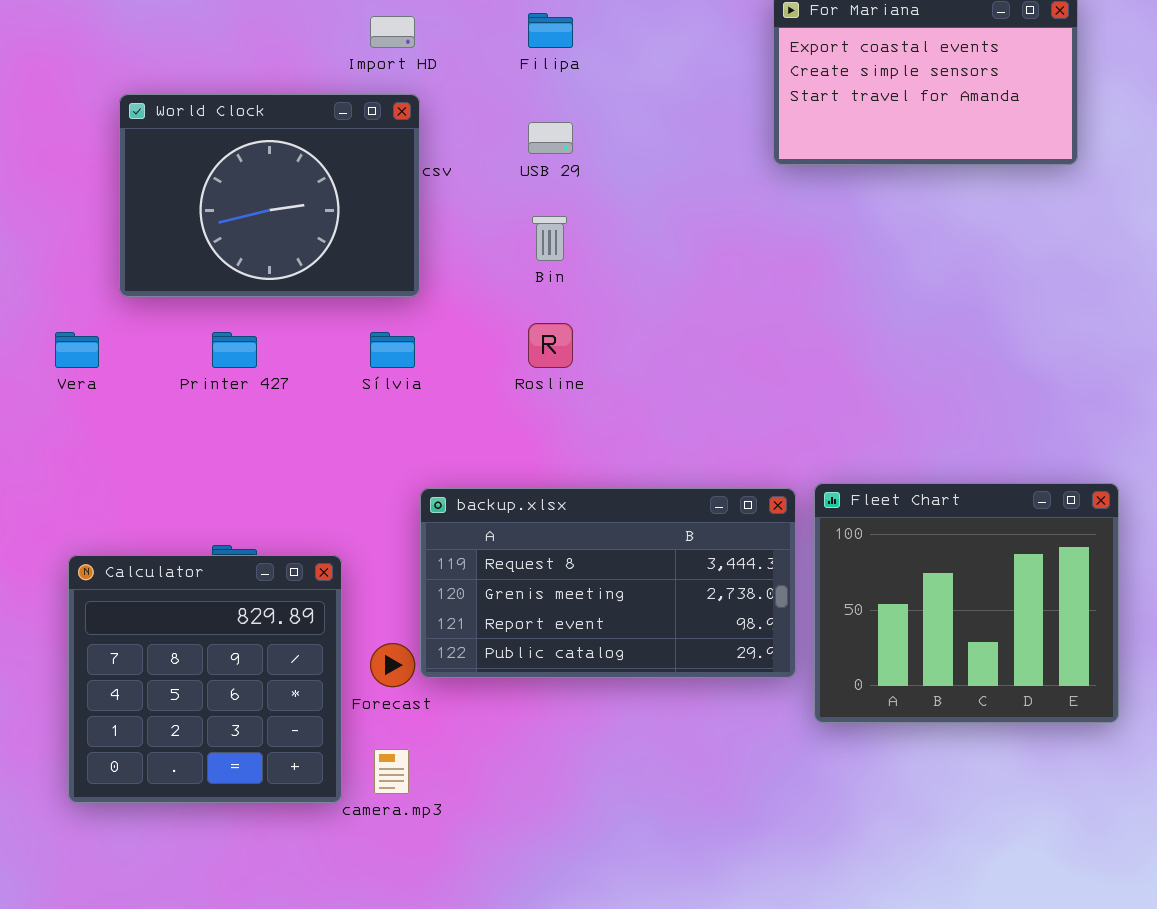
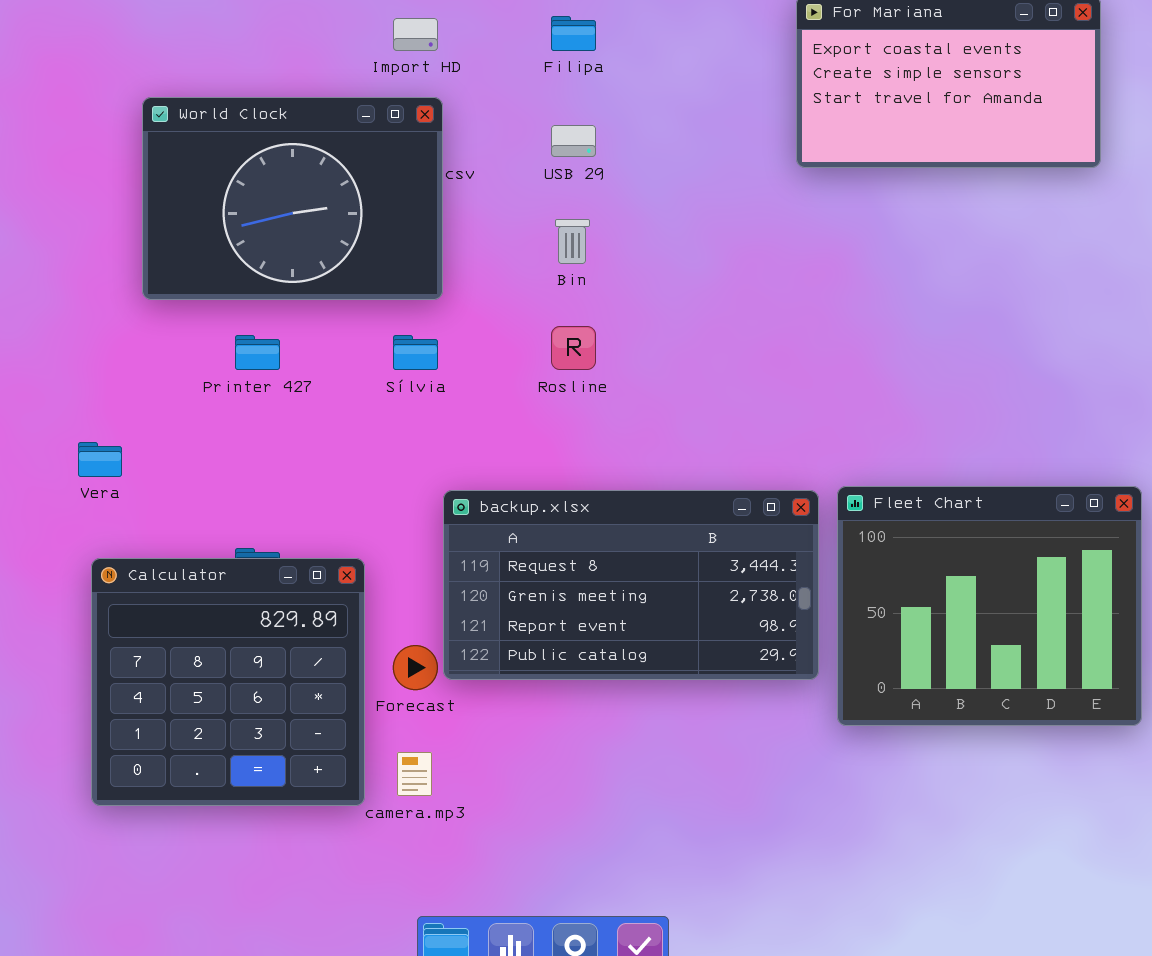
Vera: [55,332,99,368] -> [78,442,122,477], moved

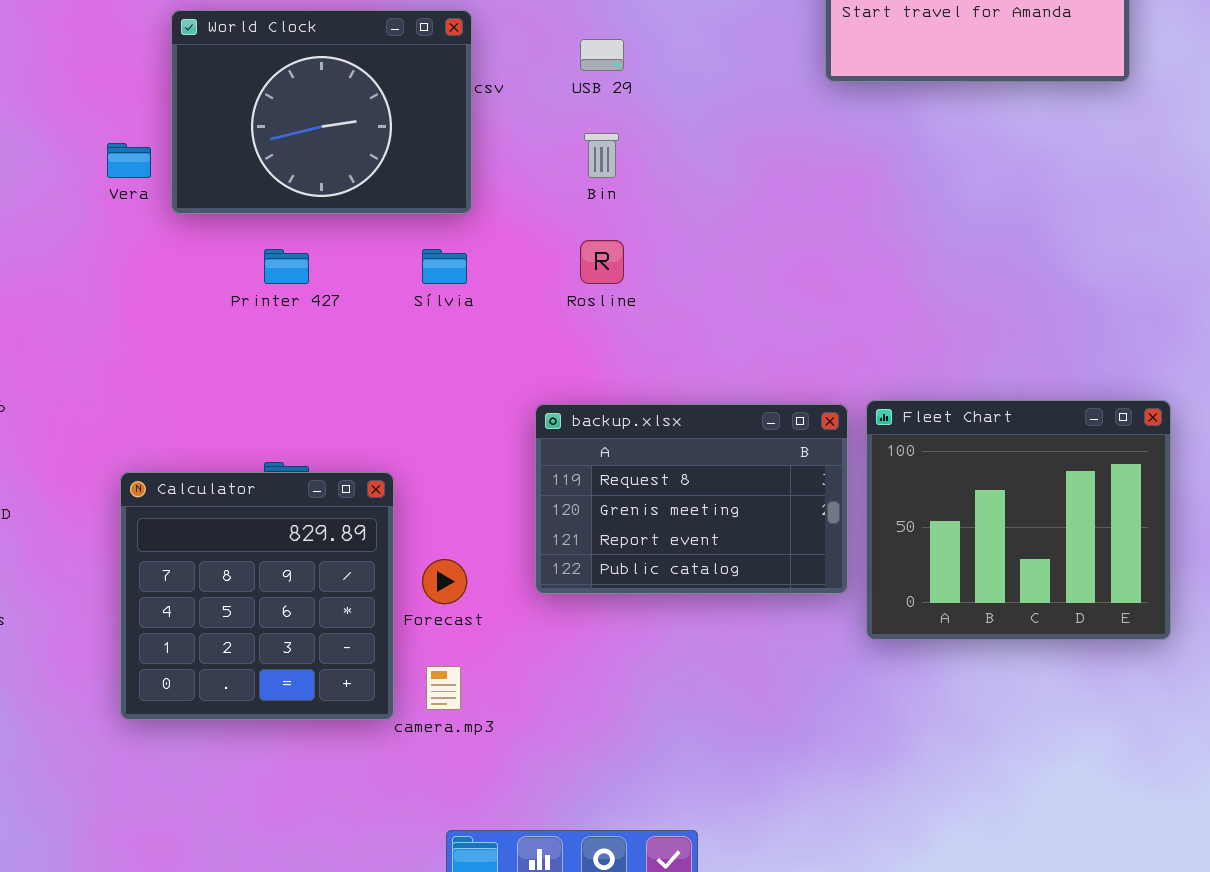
Vera: [78,442,122,477] -> [107,143,151,178], moved
backup.xlsx: [443,490,819,680] -> [535,404,848,594], resized

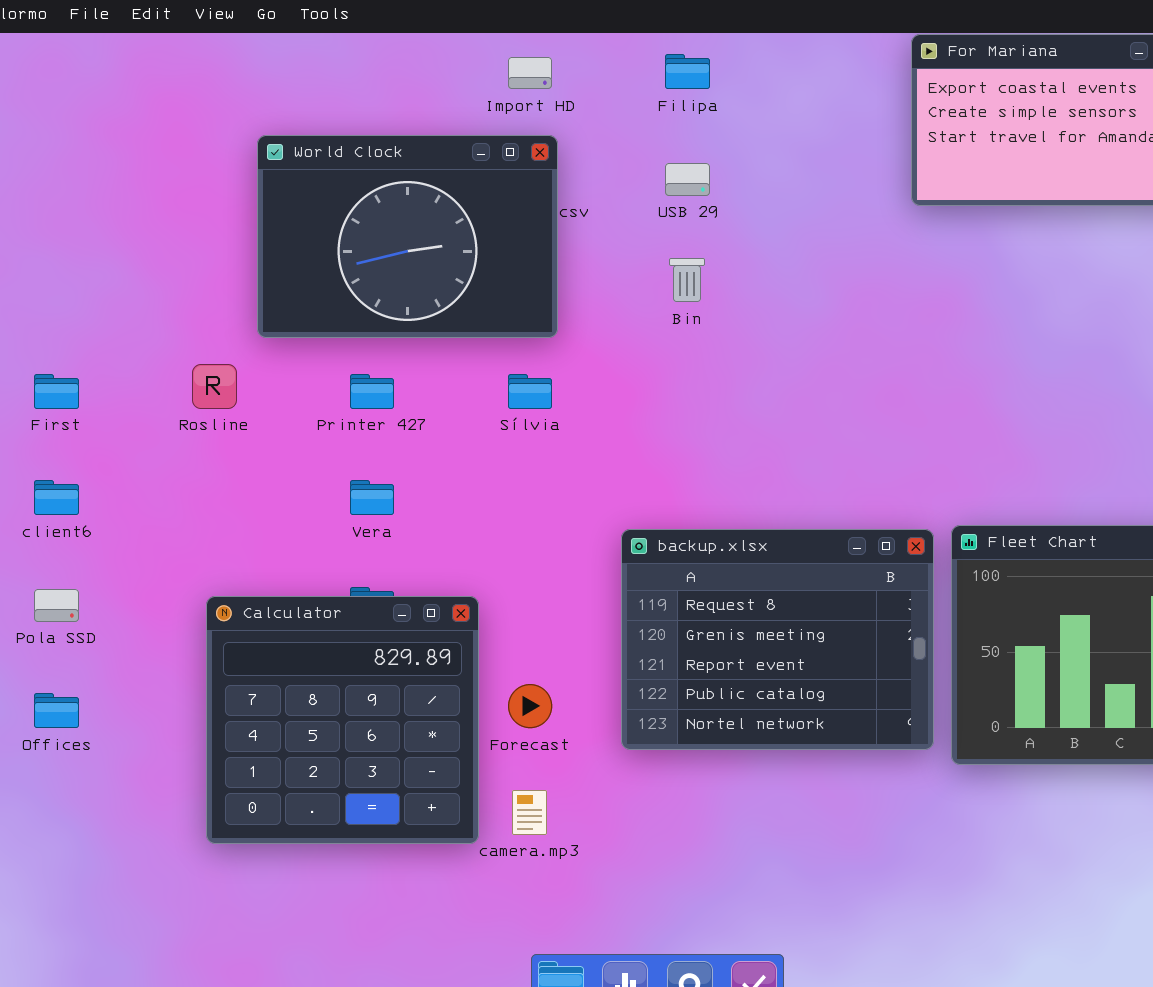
Vera: [107,143,151,178] -> [350,480,394,515], moved
Rosline: [580,240,624,284] -> [192,364,237,409], moved
backup.xlsx: [535,404,848,594] -> [621,529,934,750], resized

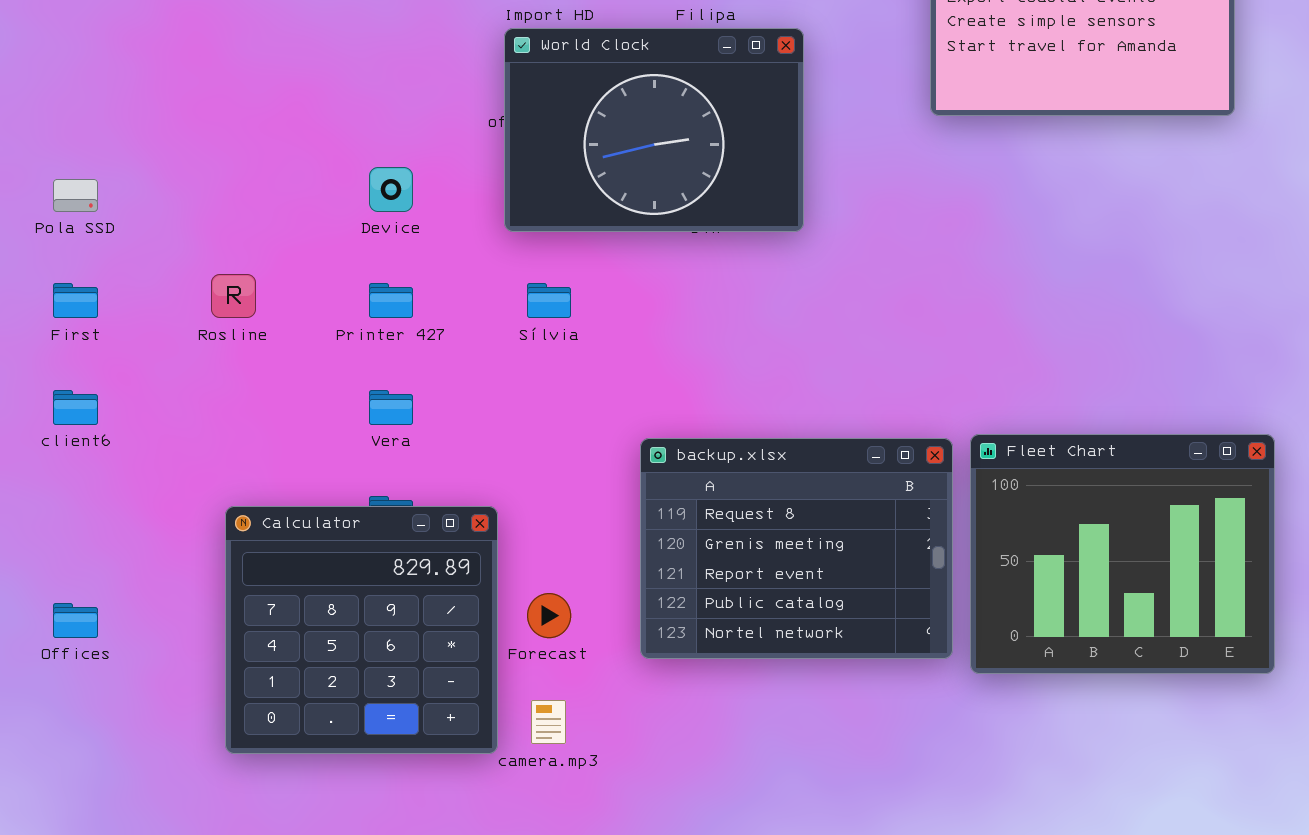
World Clock: [257,135,558,338] -> [504,28,804,232], moved
Pola SSD: [34,589,79,622] -> [53,179,98,212], moved

